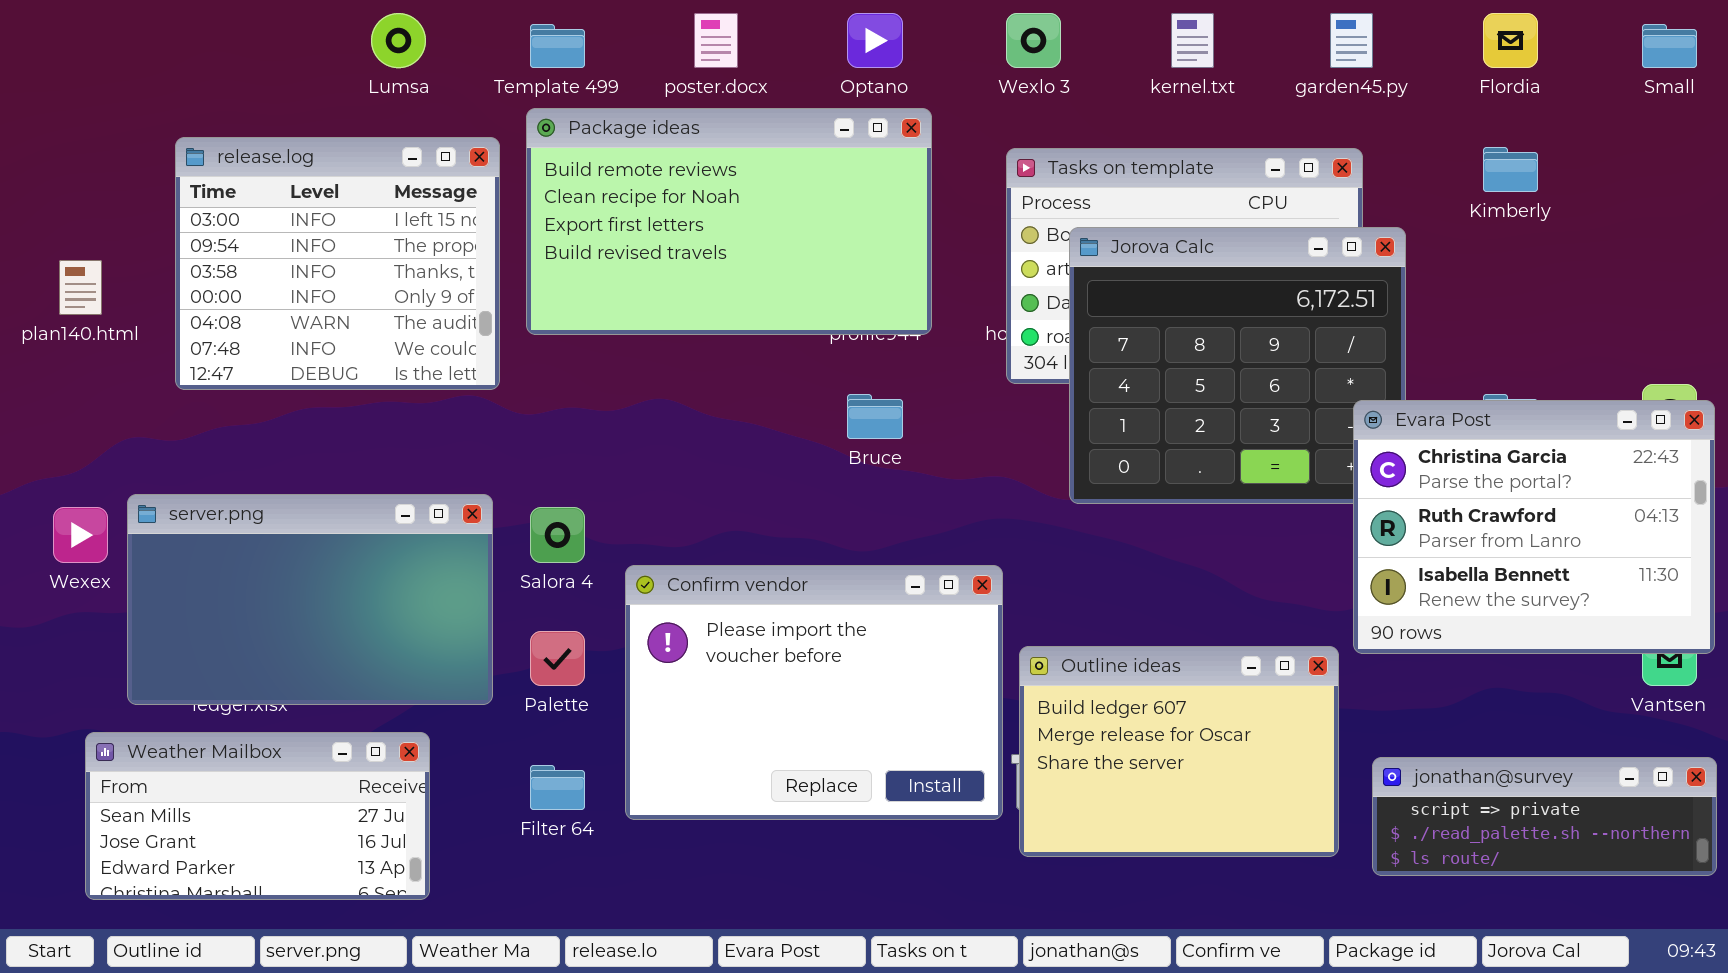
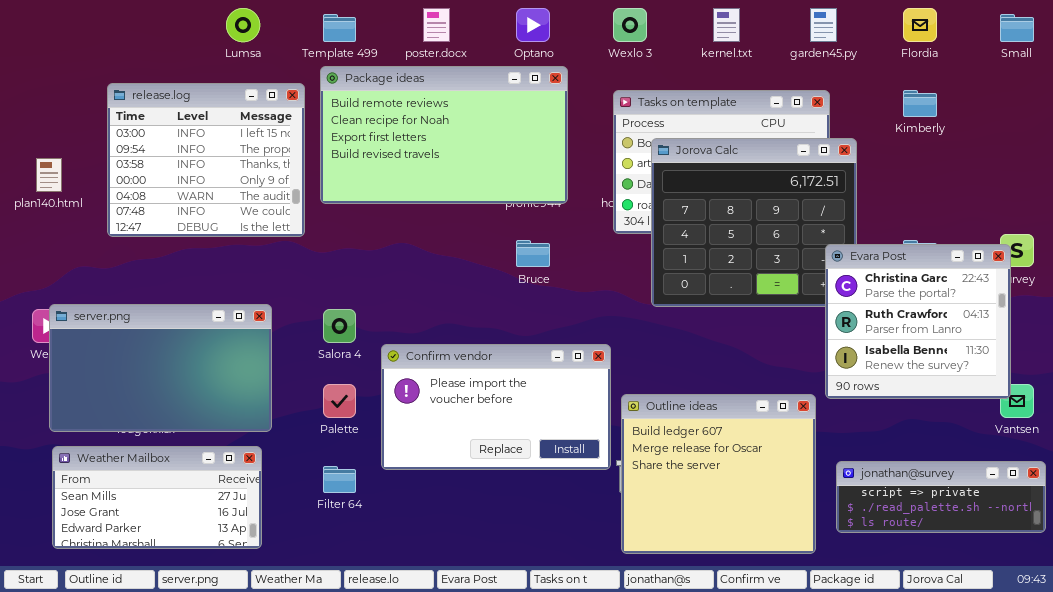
Evara Post: [1353,400,1715,654] -> [825,244,1011,399], resized
server.png: [127,494,493,705] -> [49,304,272,432], moved
Confirm vendor: [625,565,1003,820] -> [381,344,611,470], resized
Outline ideas: [1019,646,1339,857] -> [621,394,816,554], resized

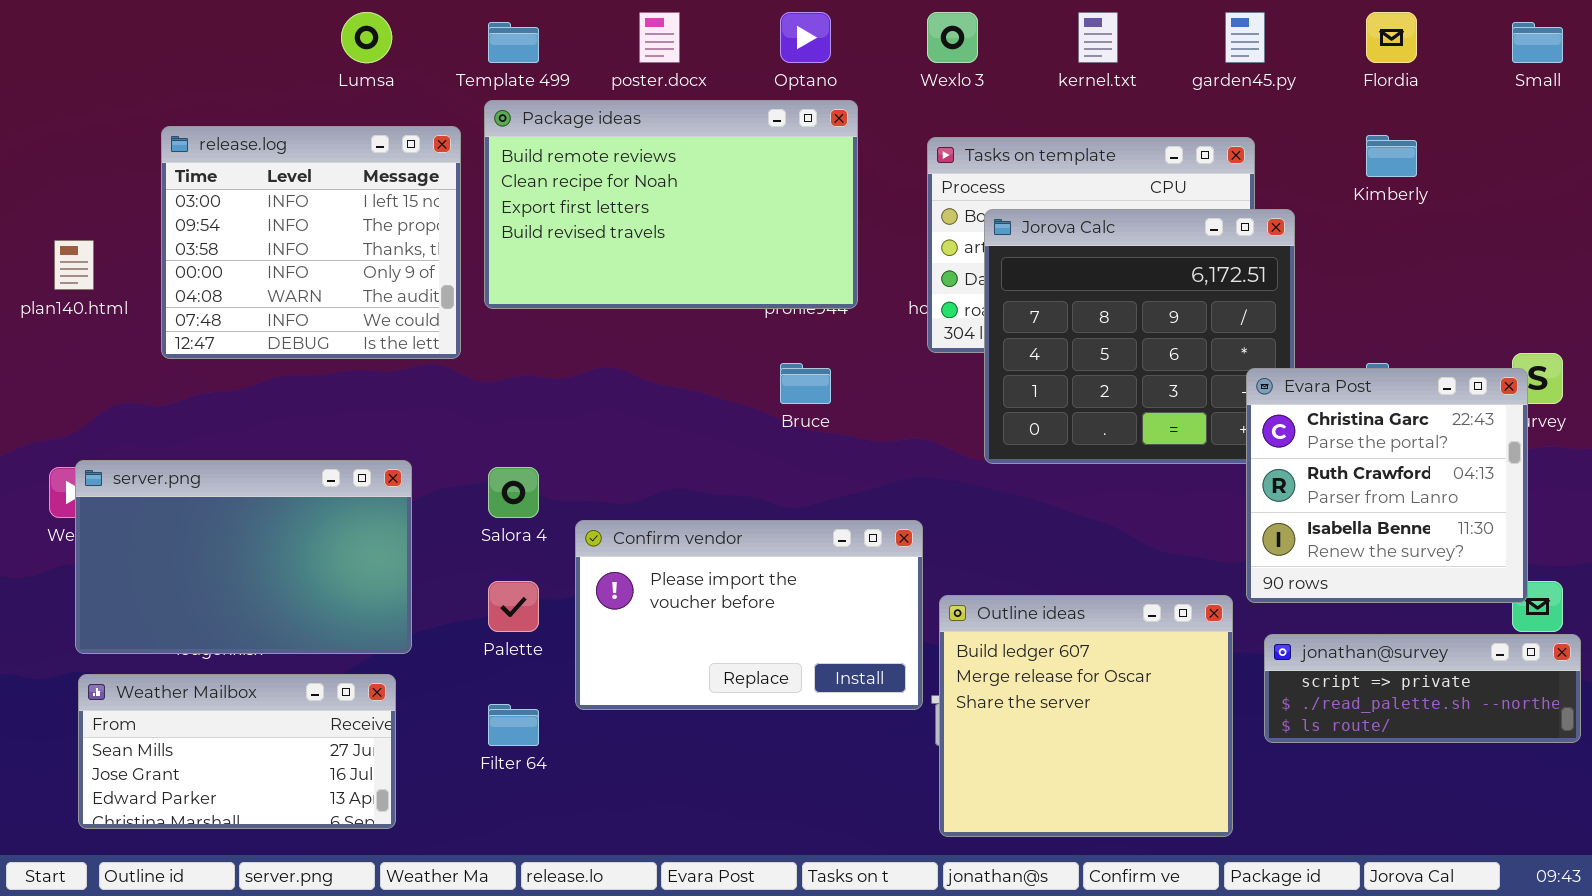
jonathan@survey: [836,461,1046,533] -> [1264,634,1581,743], moved

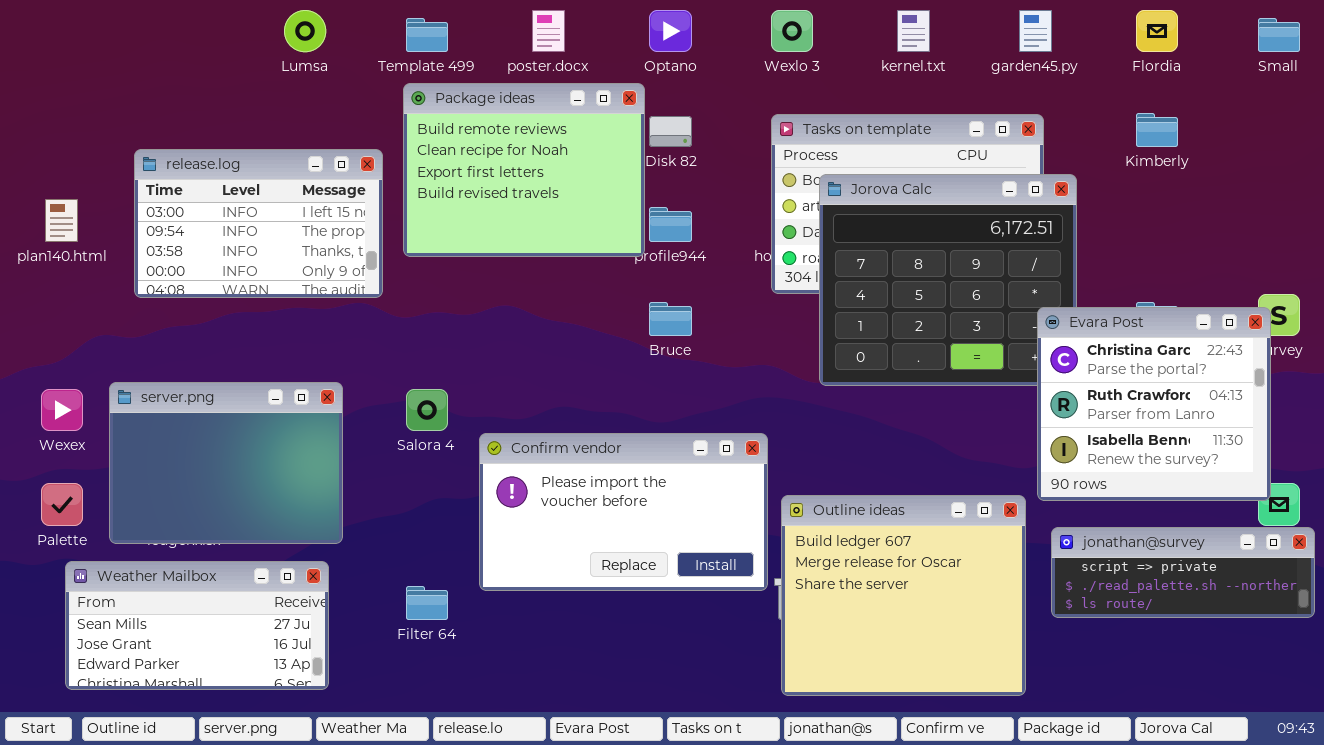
Package ideas: [484,100,858,309] -> [403,83,645,257], resized
release.log: [161,126,461,359] -> [134,149,383,298], resized
server.png: [75,460,412,654] -> [109,382,343,544], resized
Palette: [488,581,539,632] -> [41,483,83,526], moved

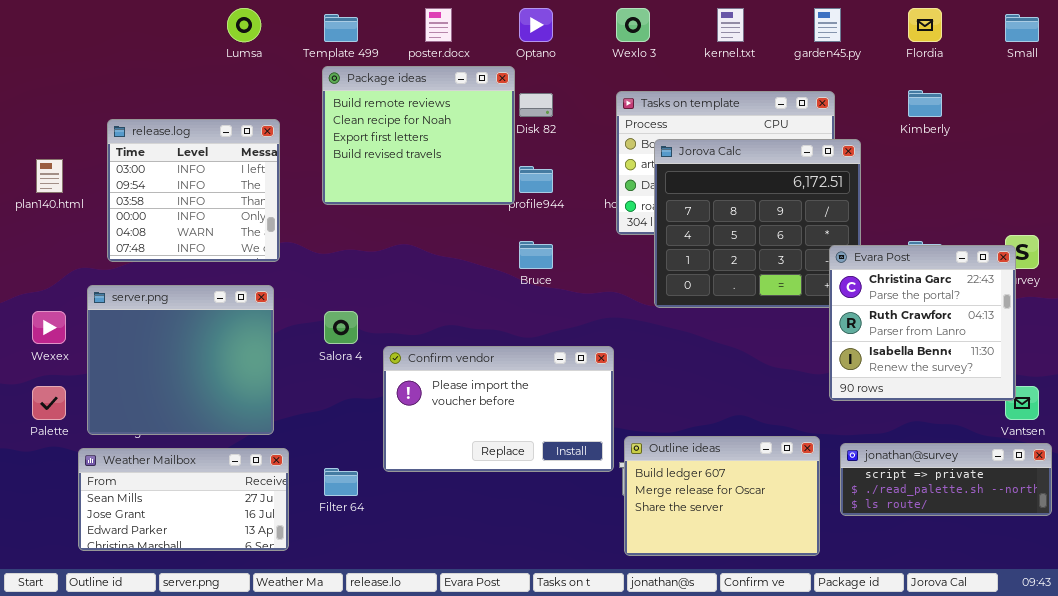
release.log: [134,149,383,298] -> [107,119,280,262], resized
server.png: [109,382,343,544] -> [87,285,274,435], resized
Outline ideas: [781,495,1026,696] -> [624,436,820,556], resized
jonathan@survey: [1051,527,1315,618] -> [840,443,1052,516], moved
Weather Mailbox: [65,561,329,690] -> [78,448,289,551], moved

